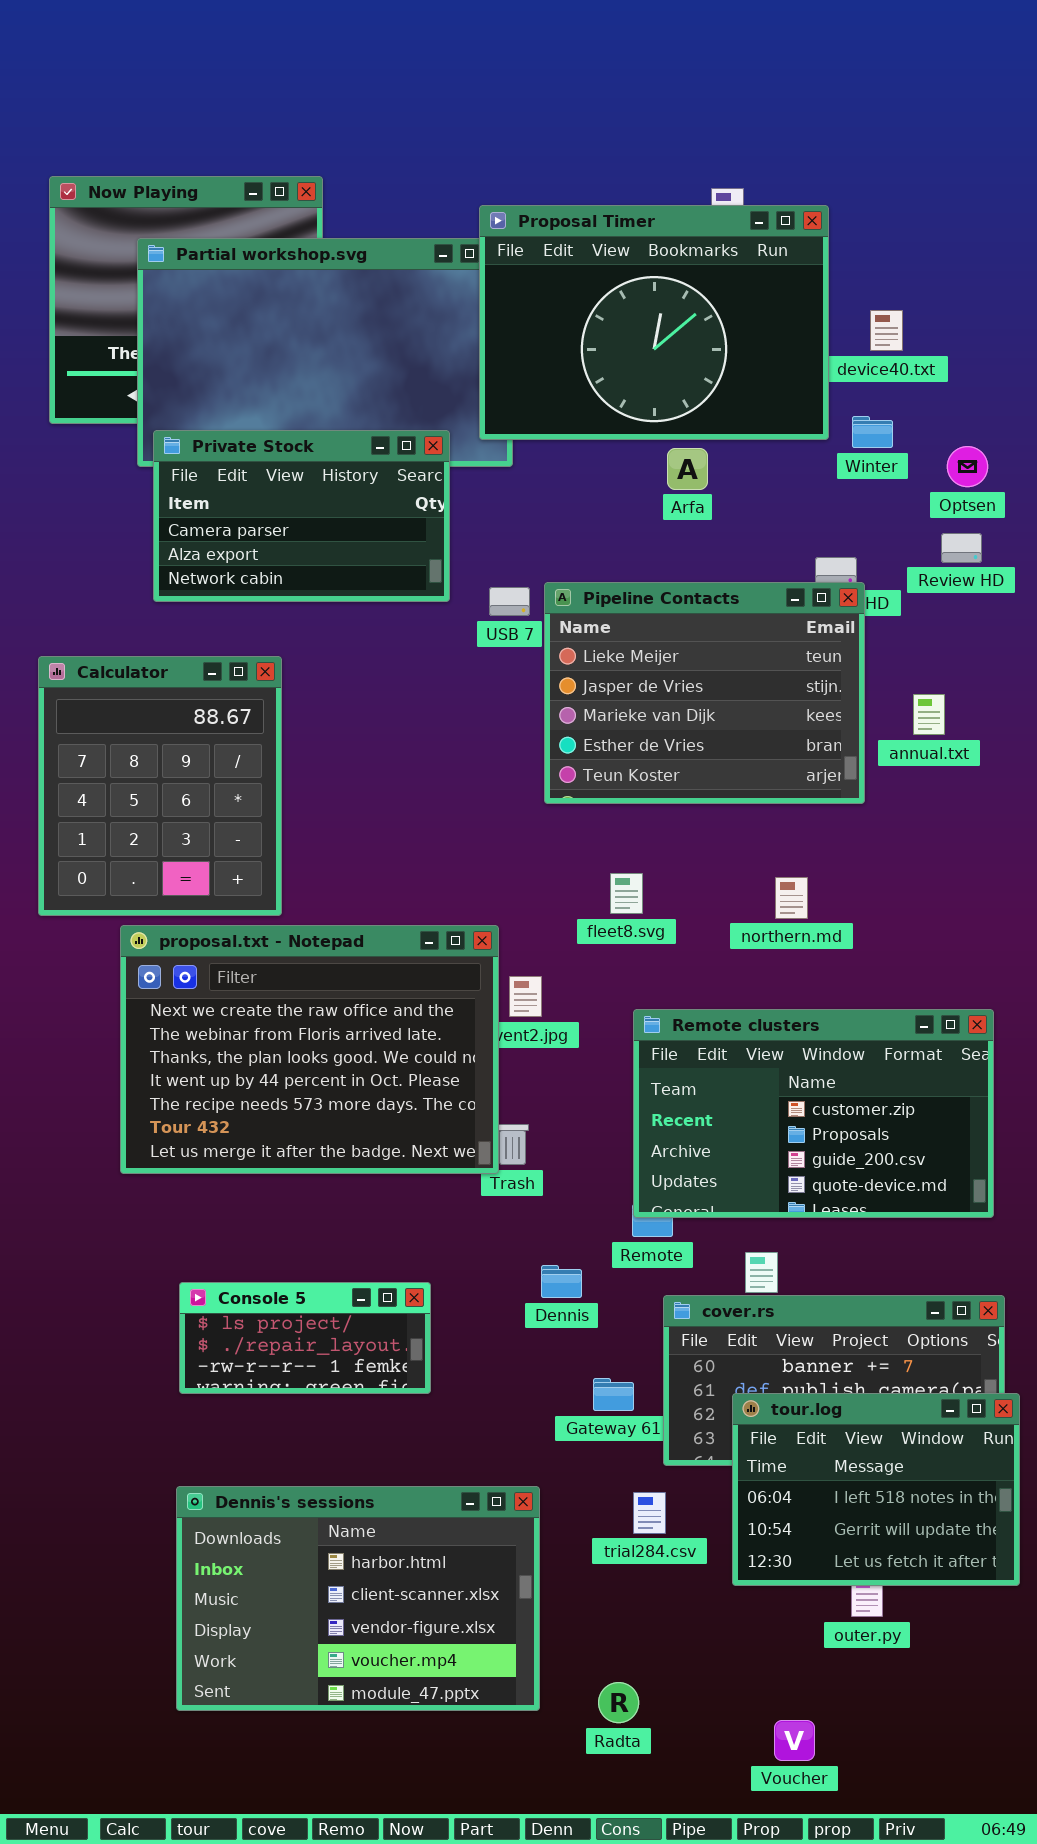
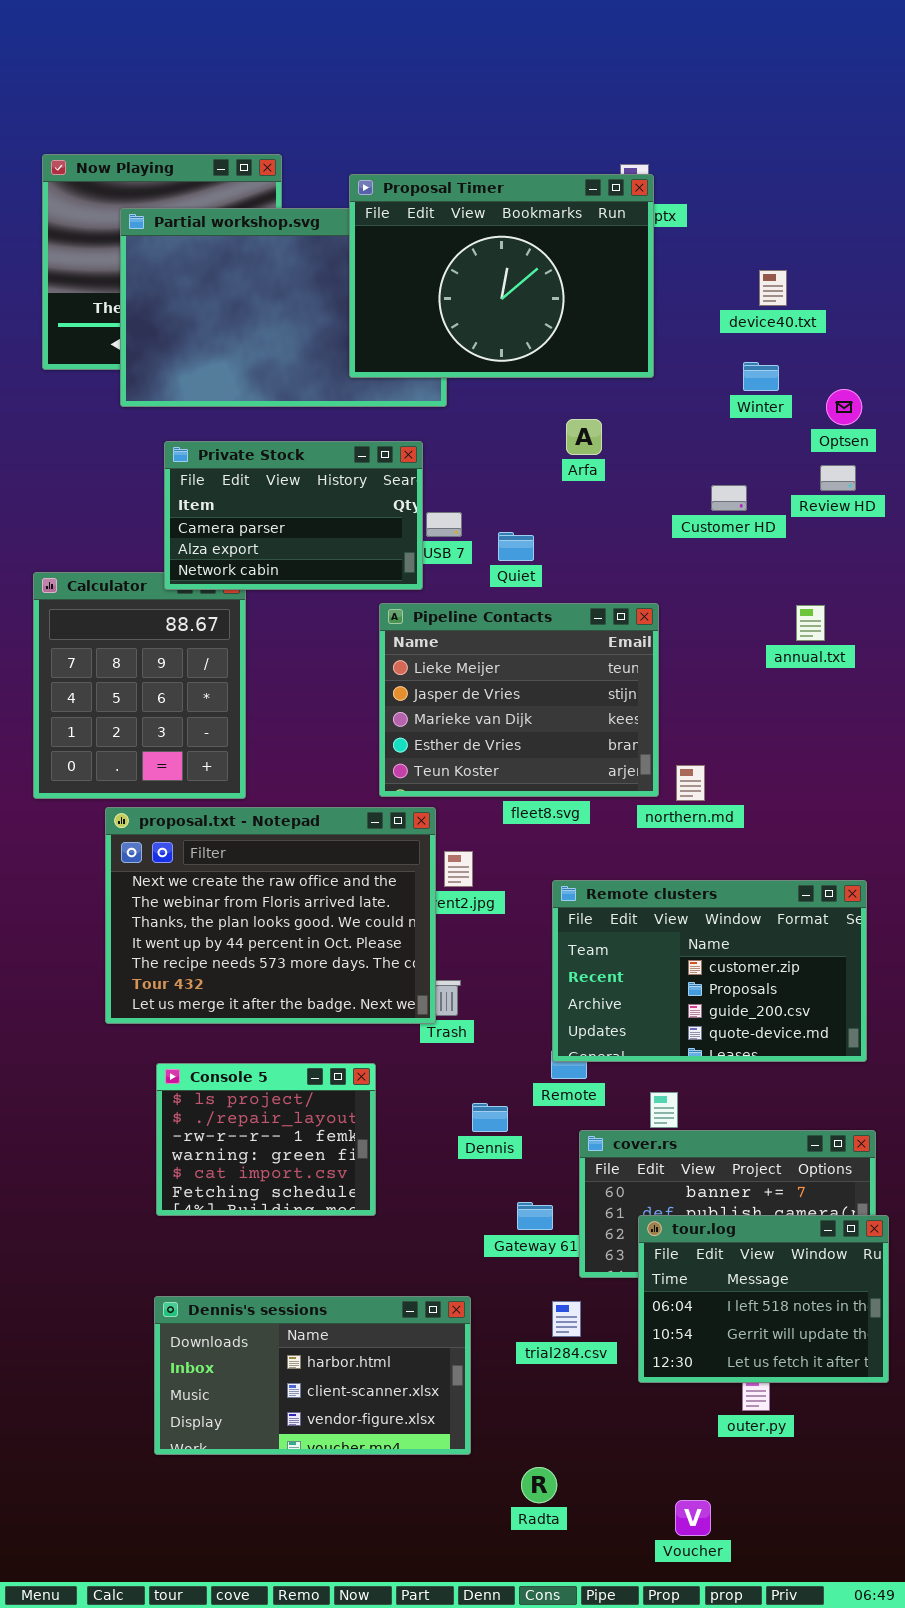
Proposal Timer: [479,205,829,440] -> [349,174,654,378], moved
Private Stock: [153,430,450,602] -> [164,441,423,590], moved
Arfa: [667,448,708,490] -> [566,419,602,455], moved
Pipeline Contacts: [544,582,865,804] -> [379,603,659,797], moved
Console 5: [179,1282,431,1394] -> [156,1063,376,1216], resized
Dennis's sessions: [176,1486,540,1711] -> [154,1296,471,1455], resized

